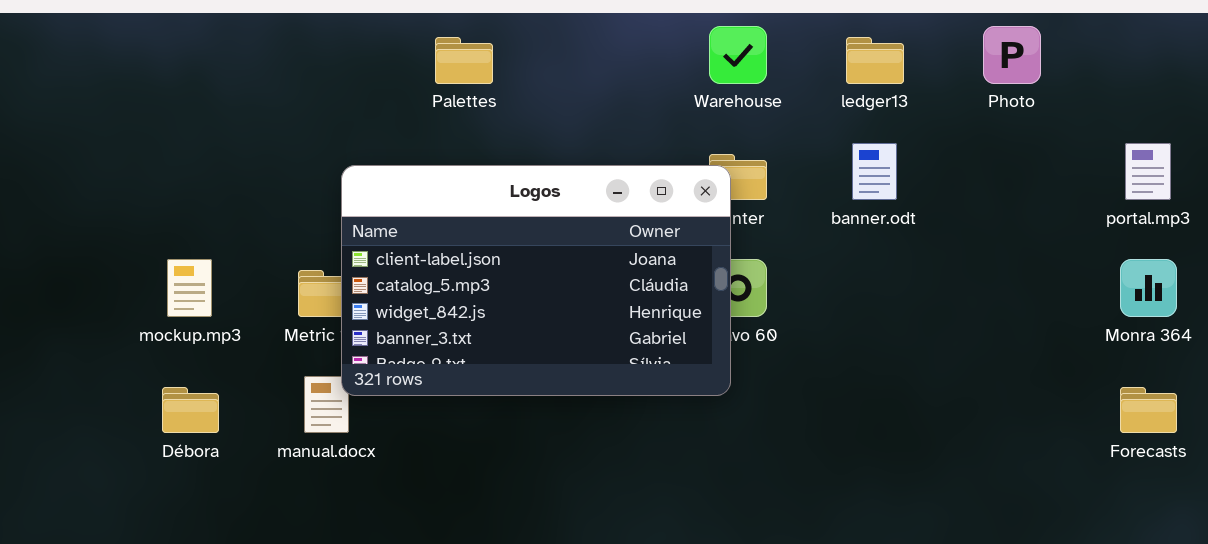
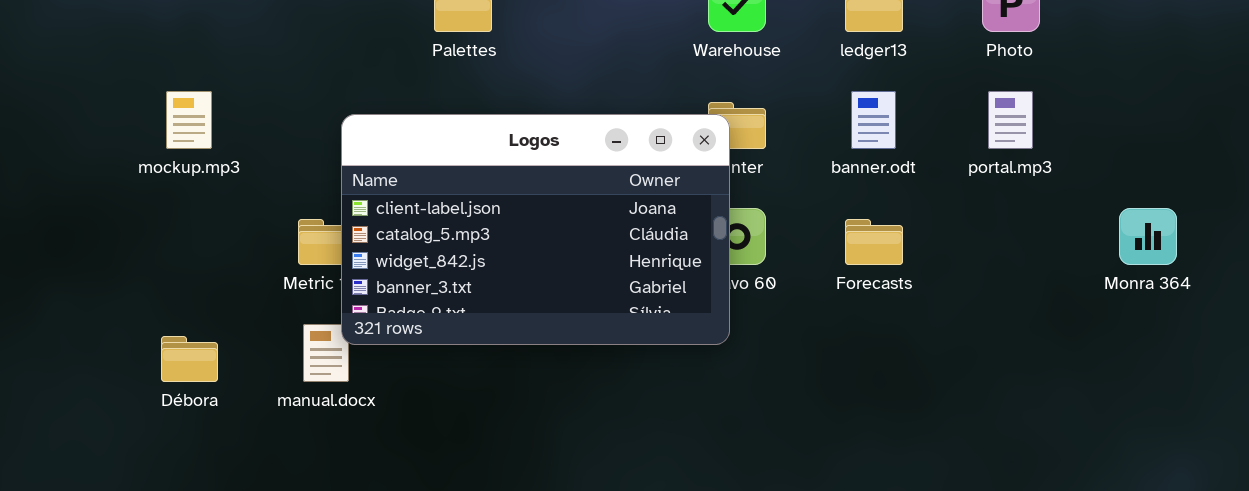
portal.mp3: [1125,143,1171,200] -> [988,91,1033,149], moved
mockup.mp3: [167,259,212,317] -> [166,91,212,149], moved
Forecasts: [1120,387,1177,433] -> [845,219,903,265], moved

